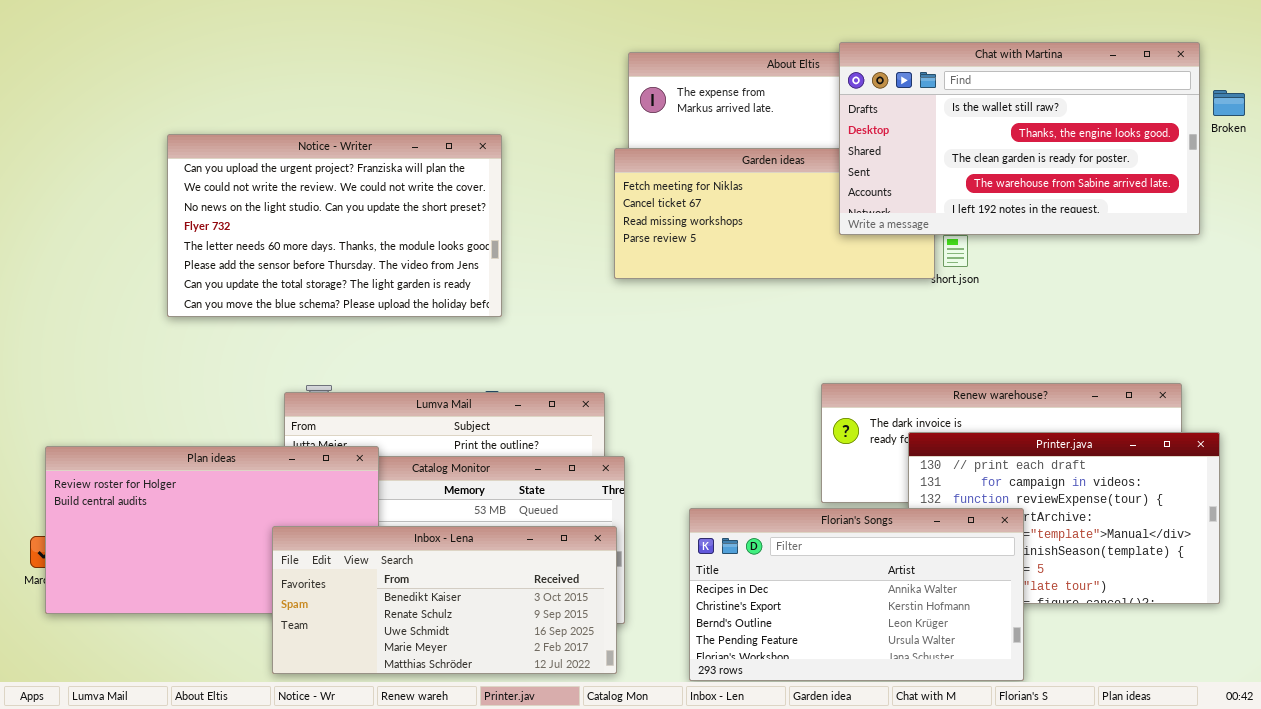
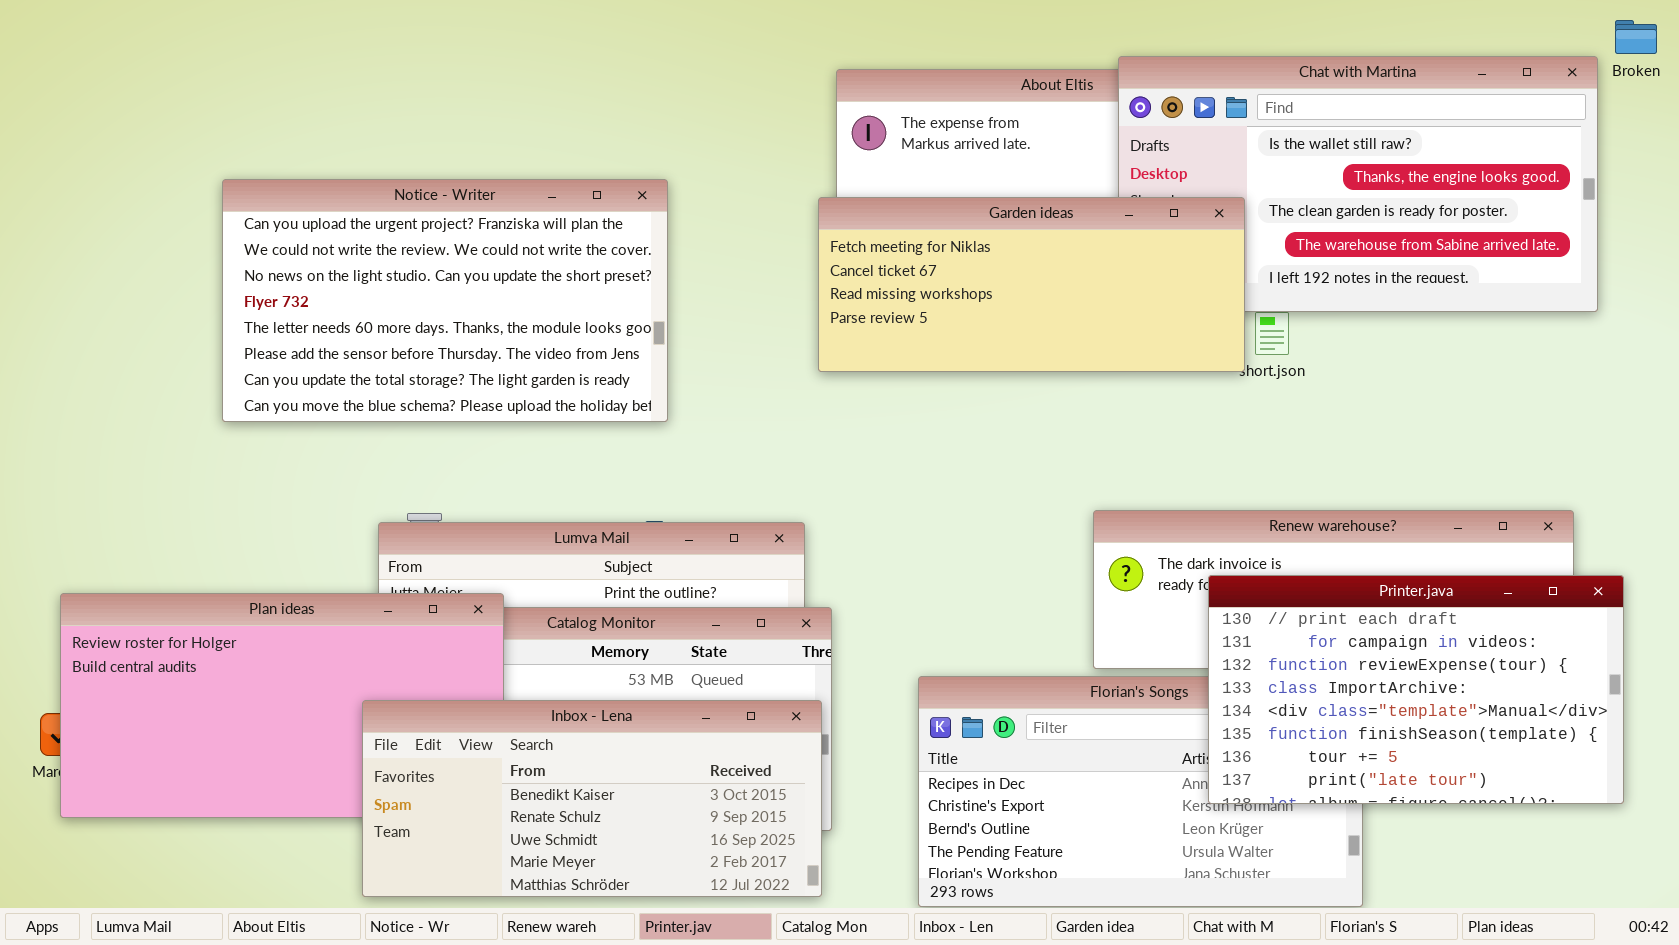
Broken: [1213,90,1245,116] -> [1615,20,1657,54], moved
Garden ideas: [614,148,935,279] -> [818,197,1245,372], raised
Printer.java: [908,432,1220,604] -> [1208,575,1624,804], raised

